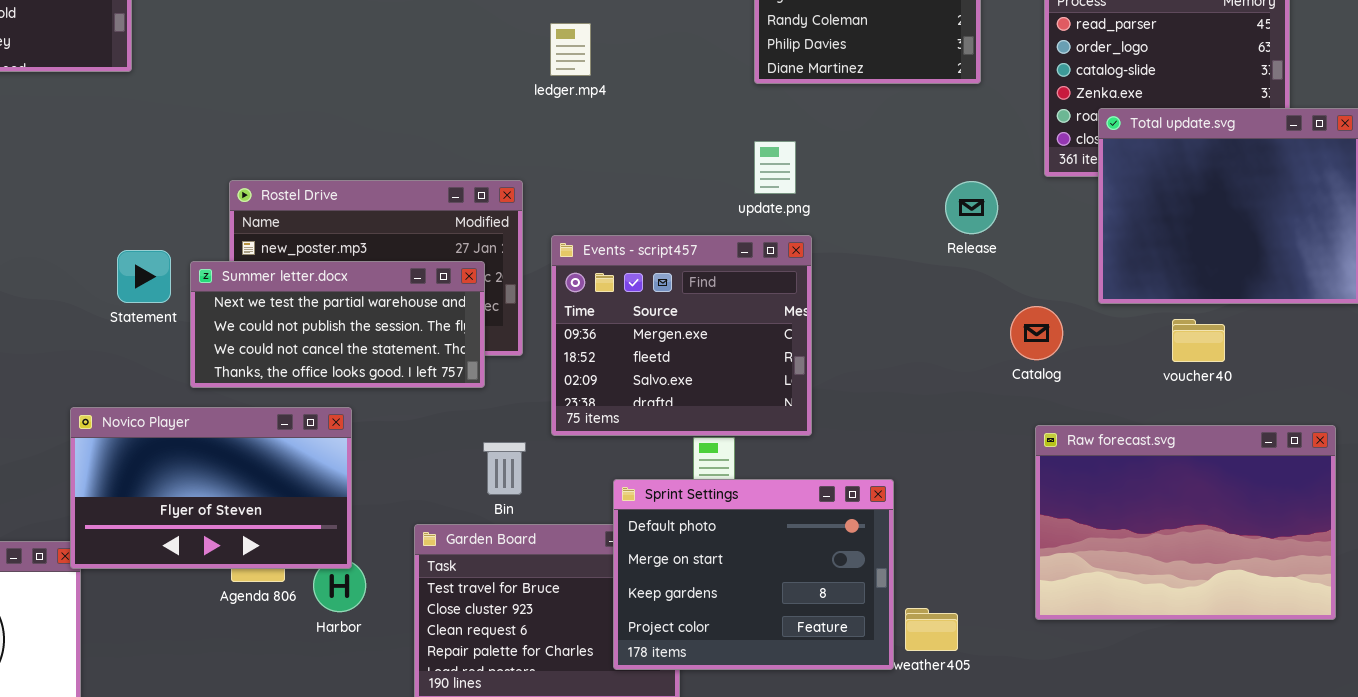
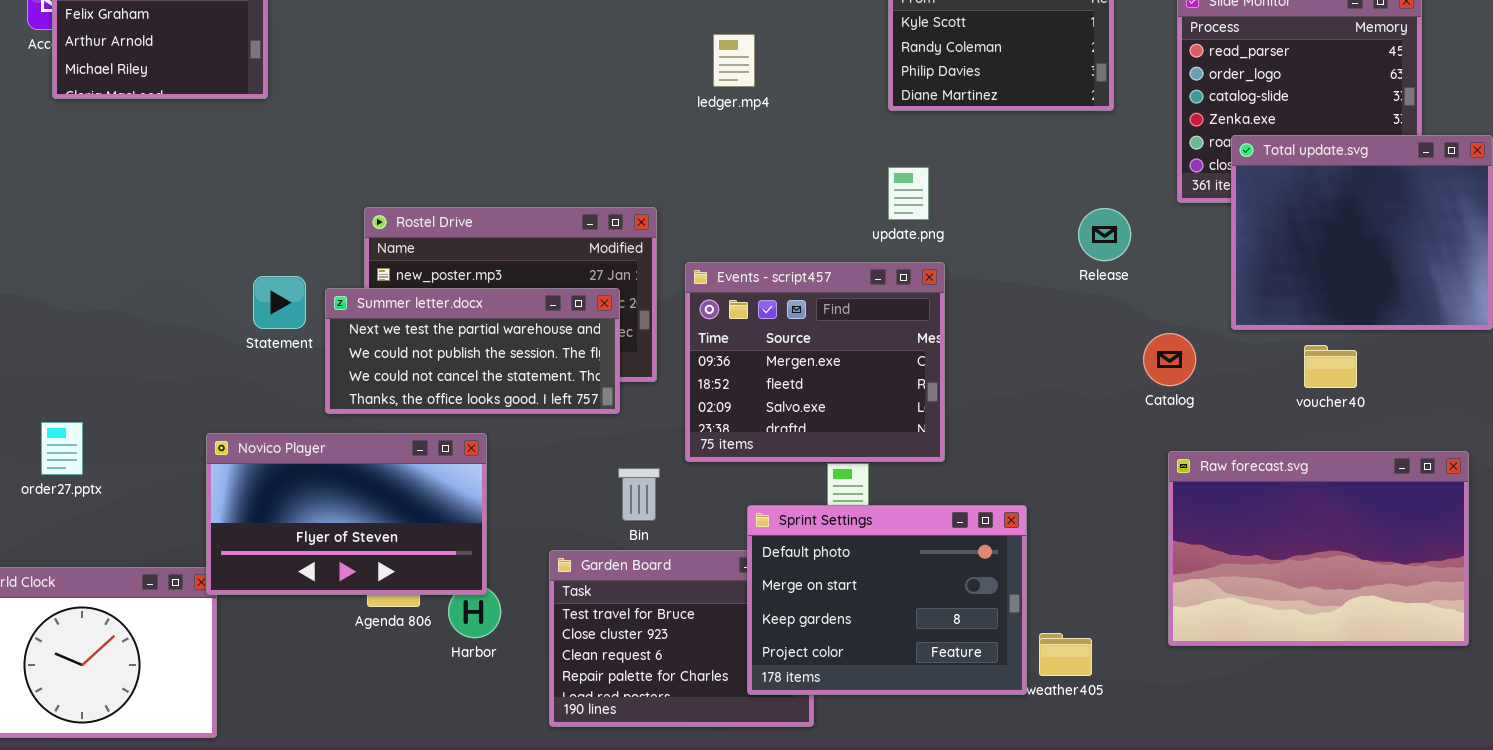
ledger.mp4: [550,23,591,76] -> [713,34,755,87], moved

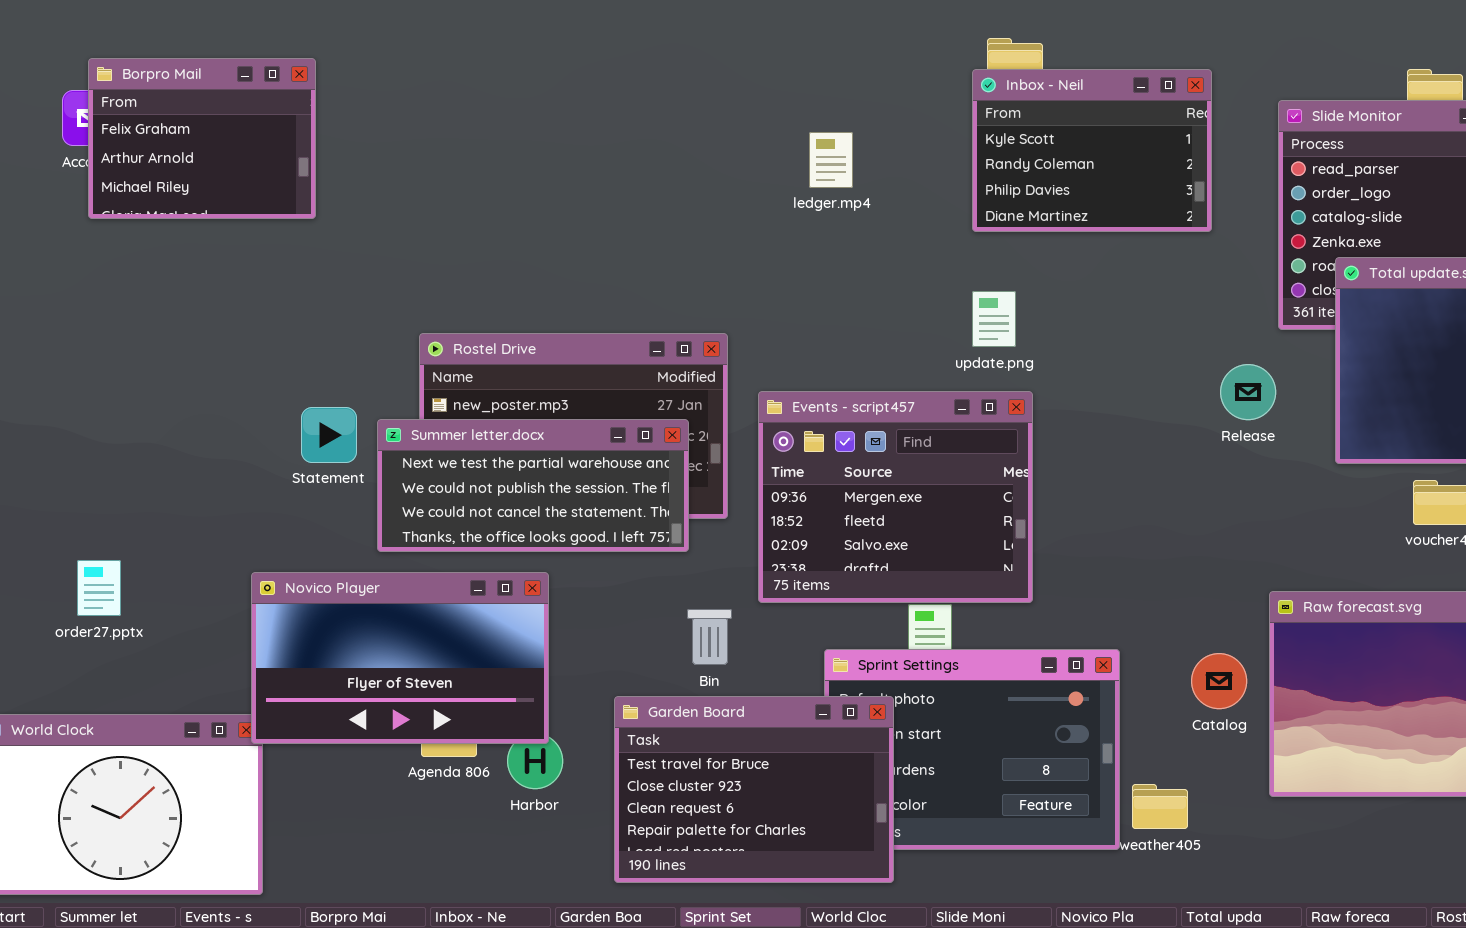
ledger.mp4: [713,34,755,87] -> [809,132,853,188], moved
Release: [1078,208,1131,261] -> [1220,364,1276,420], moved
Catalog: [1143,333,1196,386] -> [1191,653,1247,709], moved
Garden Board: [549,550,814,727] -> [614,696,894,883], raised

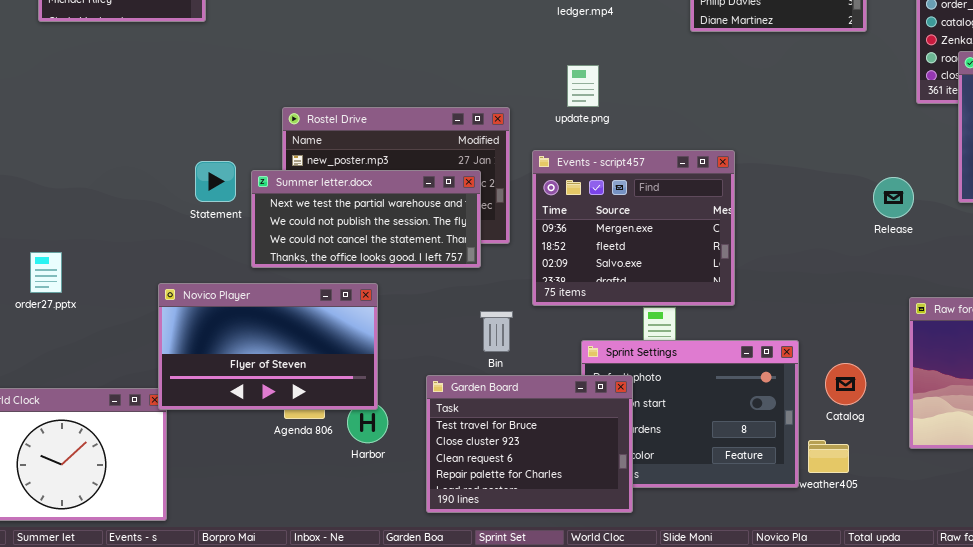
update.png: [972,291,1016,347] -> [567,65,599,107], moved
Release: [1220,364,1276,420] -> [873,177,914,218], moved
order27.pptx: [77,560,121,616] -> [30,252,62,293], moved
Catalog: [1191,653,1247,709] -> [825,363,866,405], moved

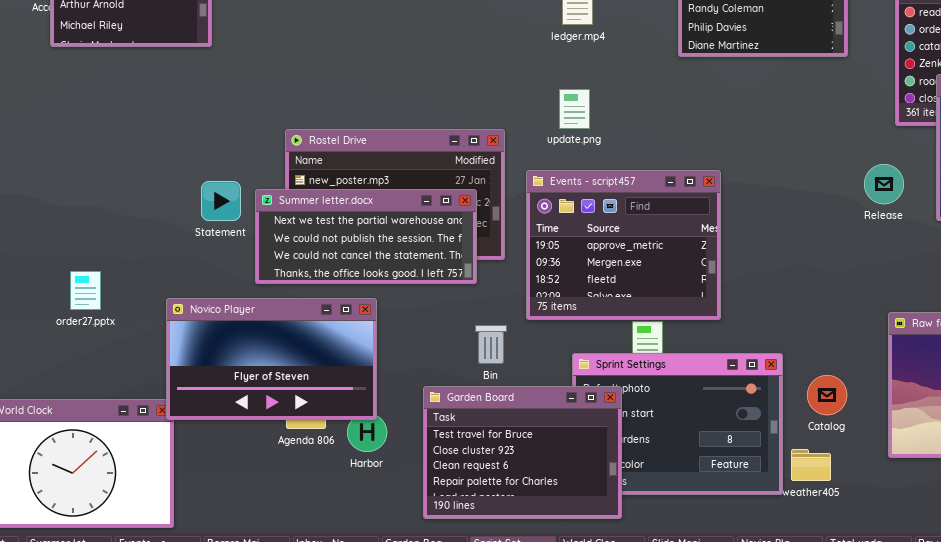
Events - script457: [532,150,735,306] -> [526,170,721,320], scrolled up 1 row
Release: [873,177,914,218] -> [864,164,904,204], moved
order27.pptx: [30,252,62,293] -> [70,271,101,310], moved

